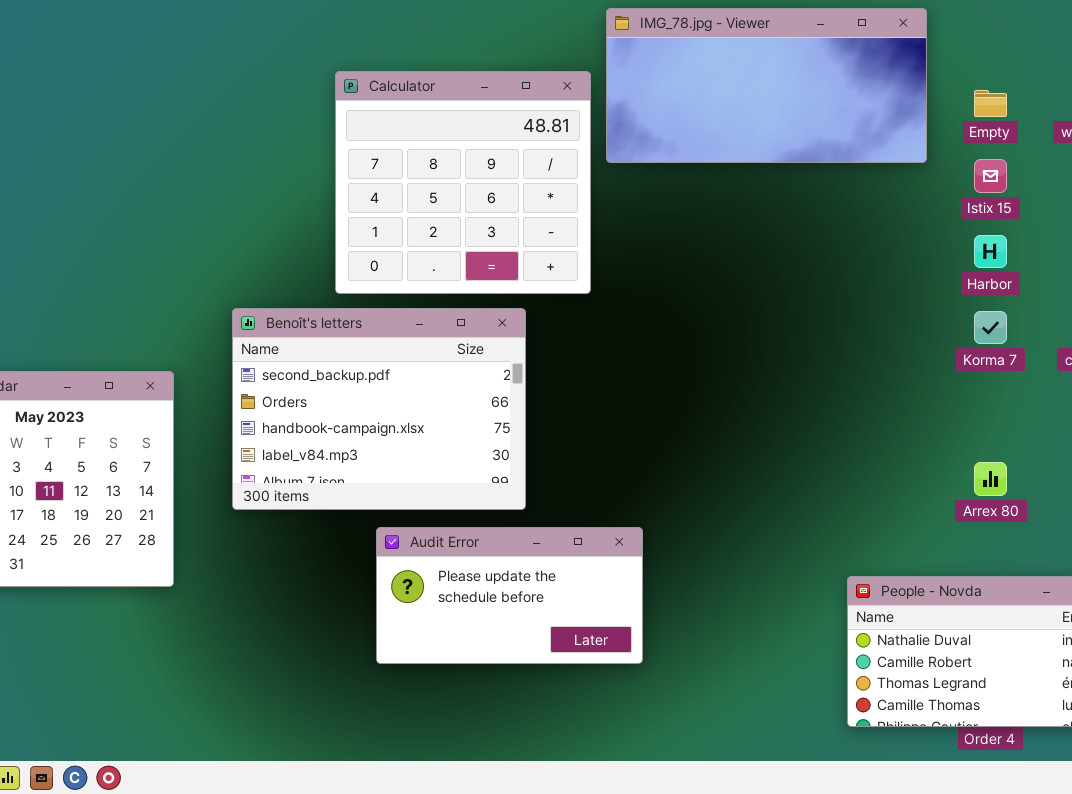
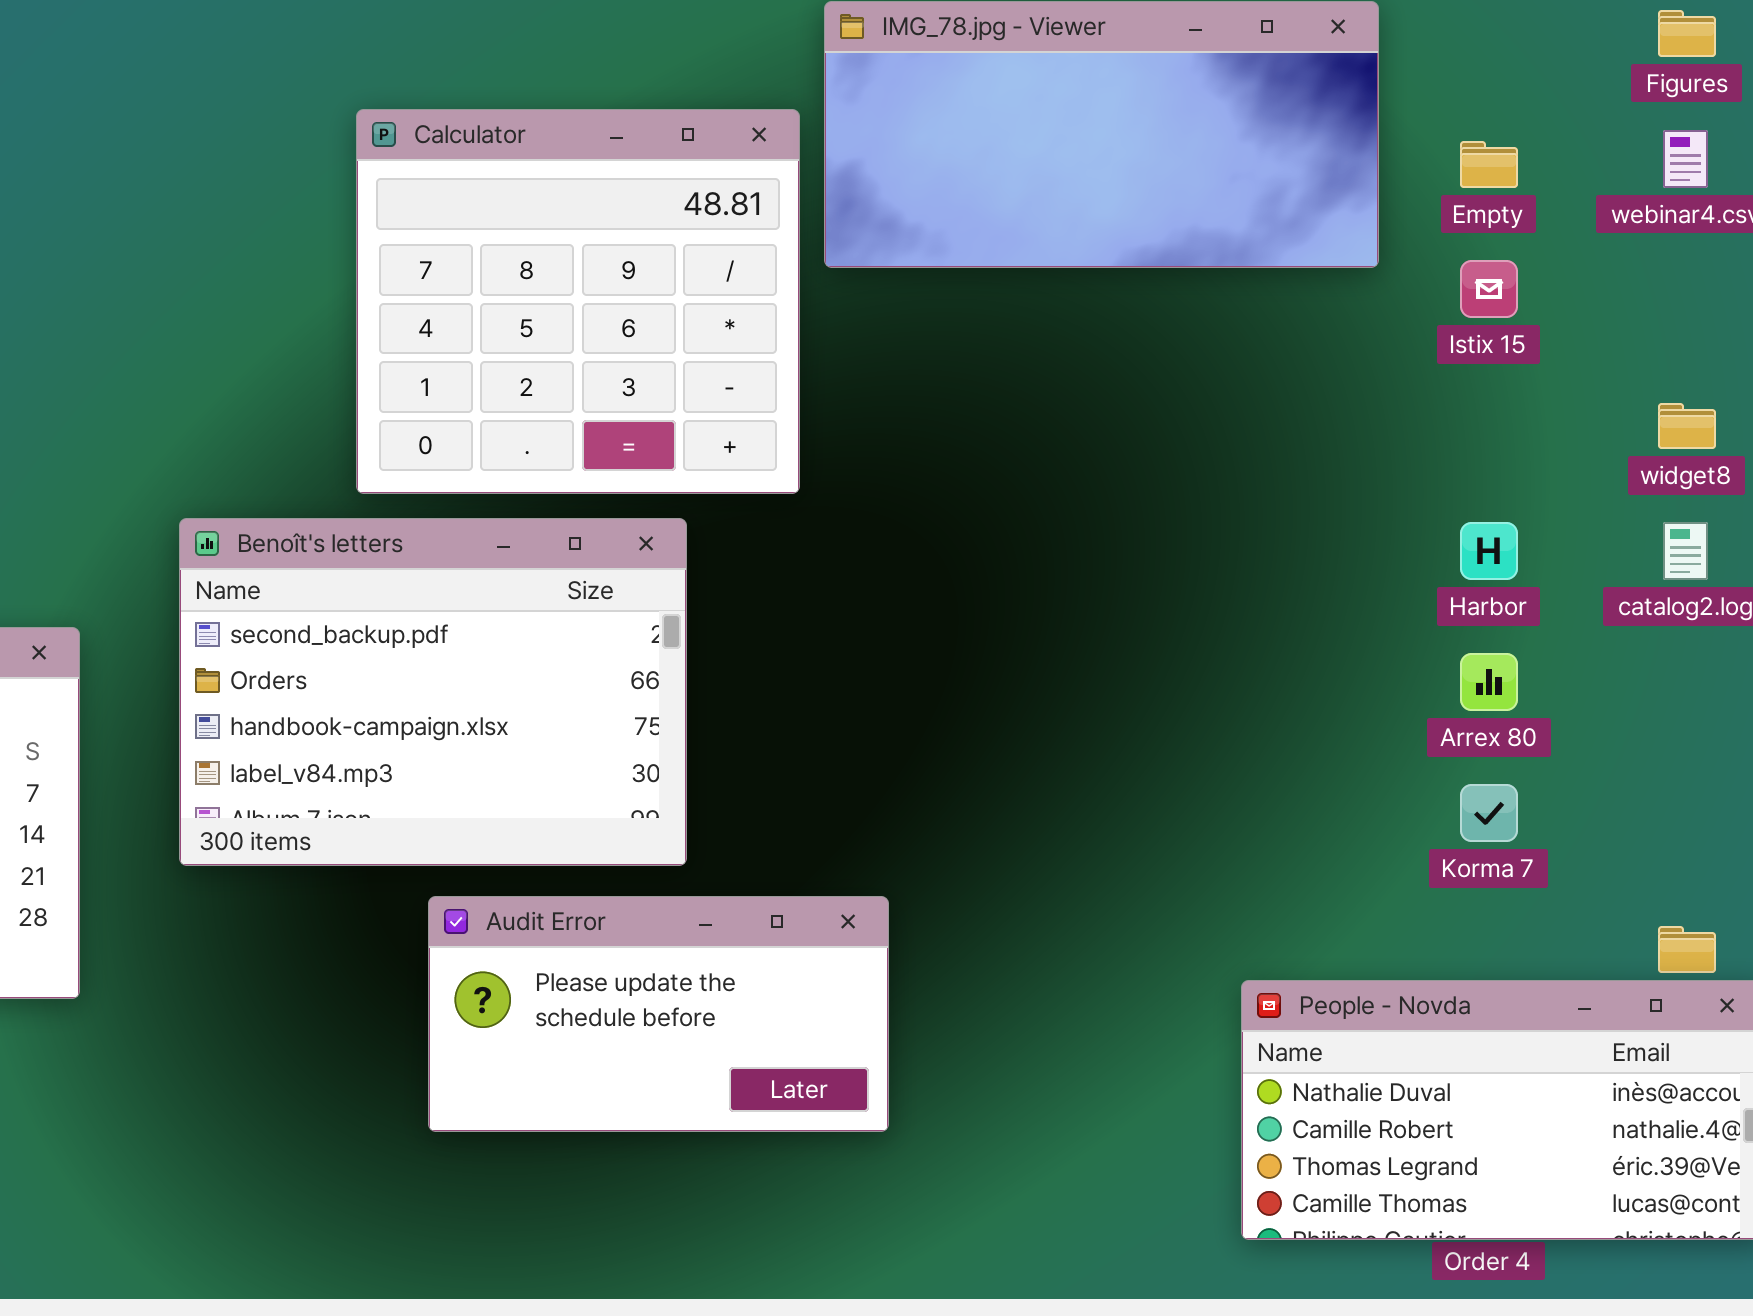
Harbor: [974,235,1007,268] -> [1460,522,1518,580], moved
Korma 7: [974,311,1007,344] -> [1460,784,1518,842], moved
Arrex 80: [974,462,1007,496] -> [1460,653,1518,711], moved

